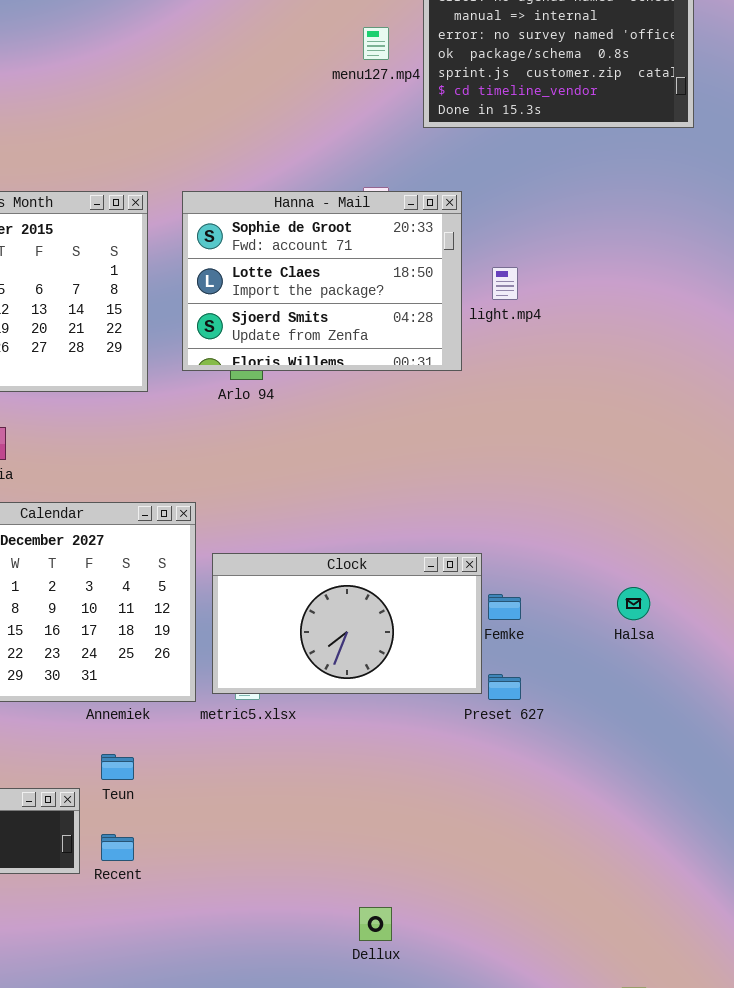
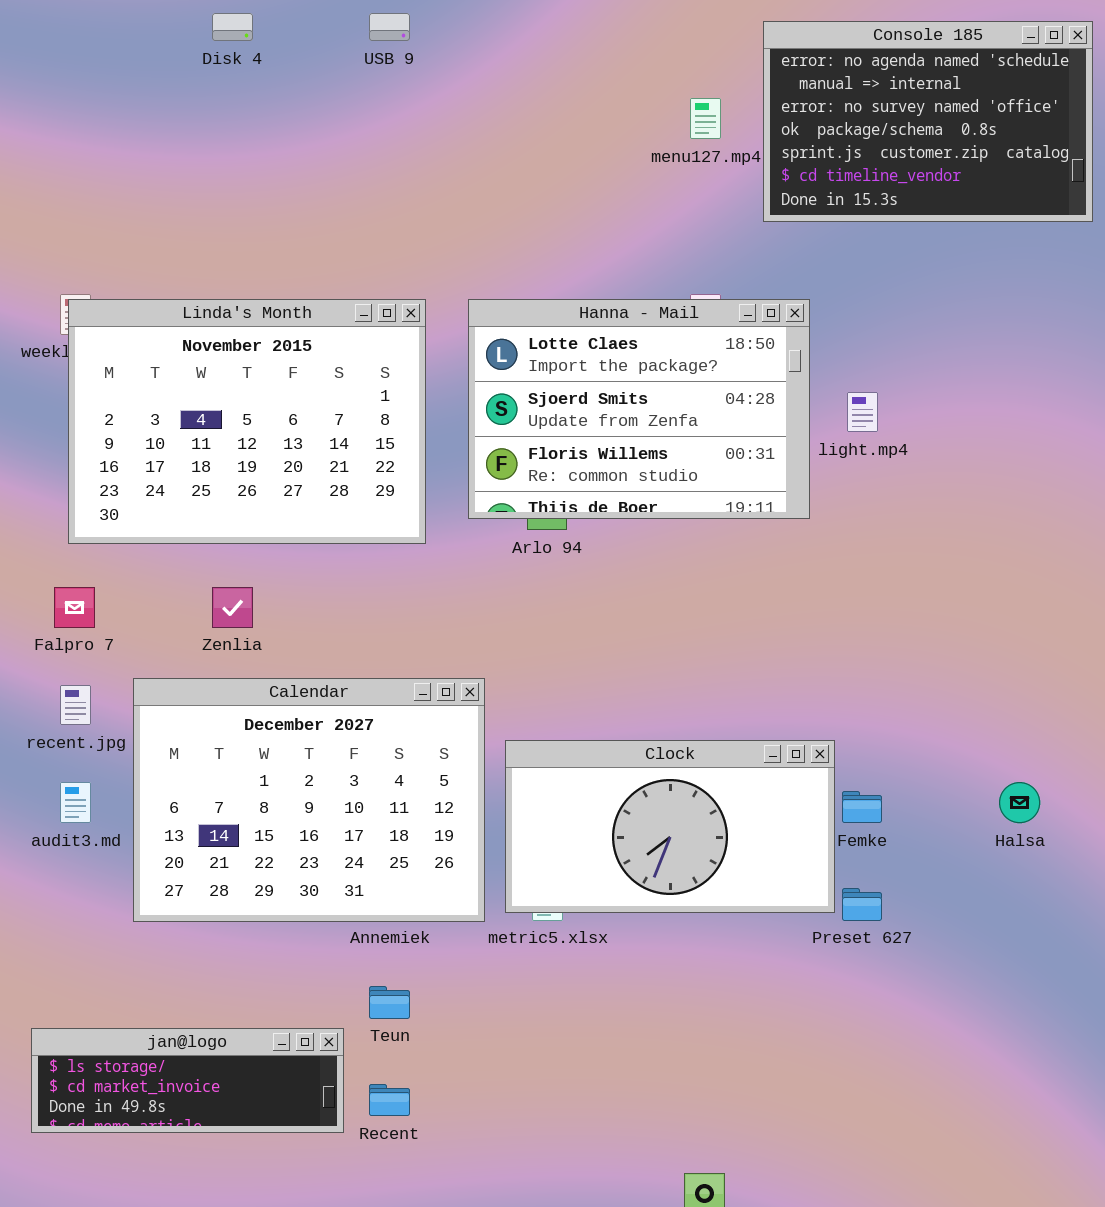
Hanna - Mail: [182,191,462,371] -> [468,299,810,519], scrolled down 1 row

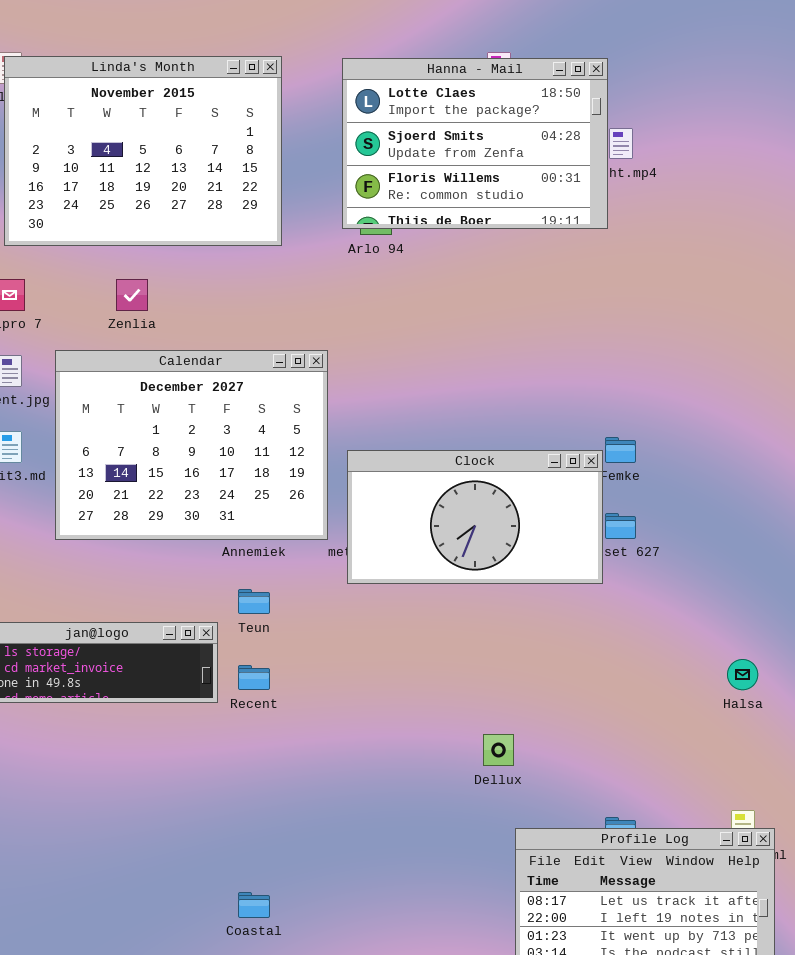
Hanna - Mail: [468,299,810,519] -> [342,58,608,229], moved
Clock: [505,740,835,913] -> [347,450,603,584], moved
Halsa: [999,782,1040,823] -> [727,659,758,690], moved

